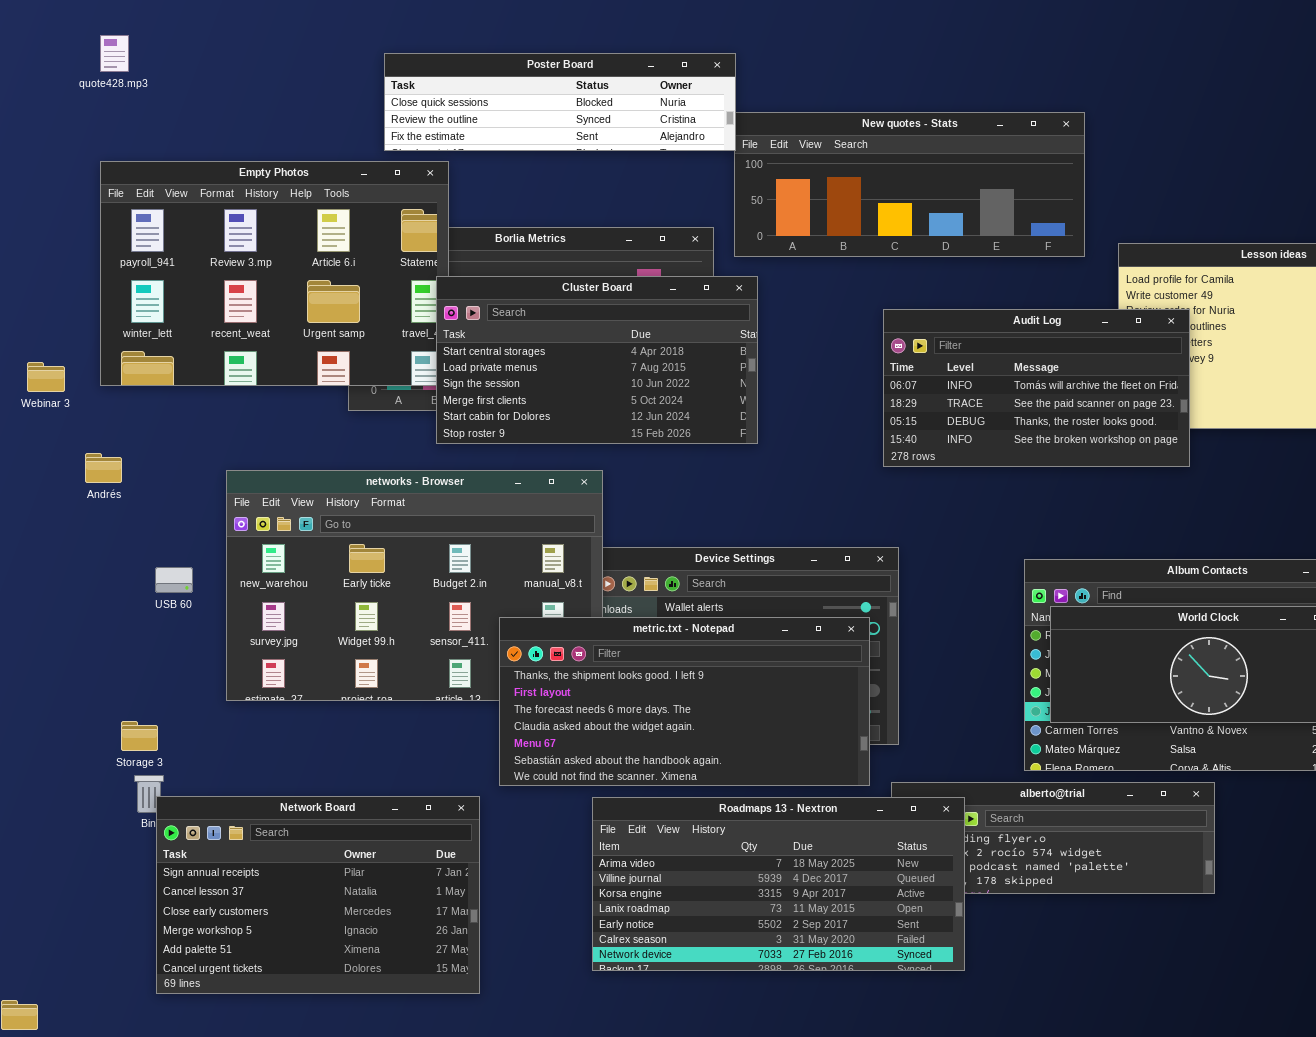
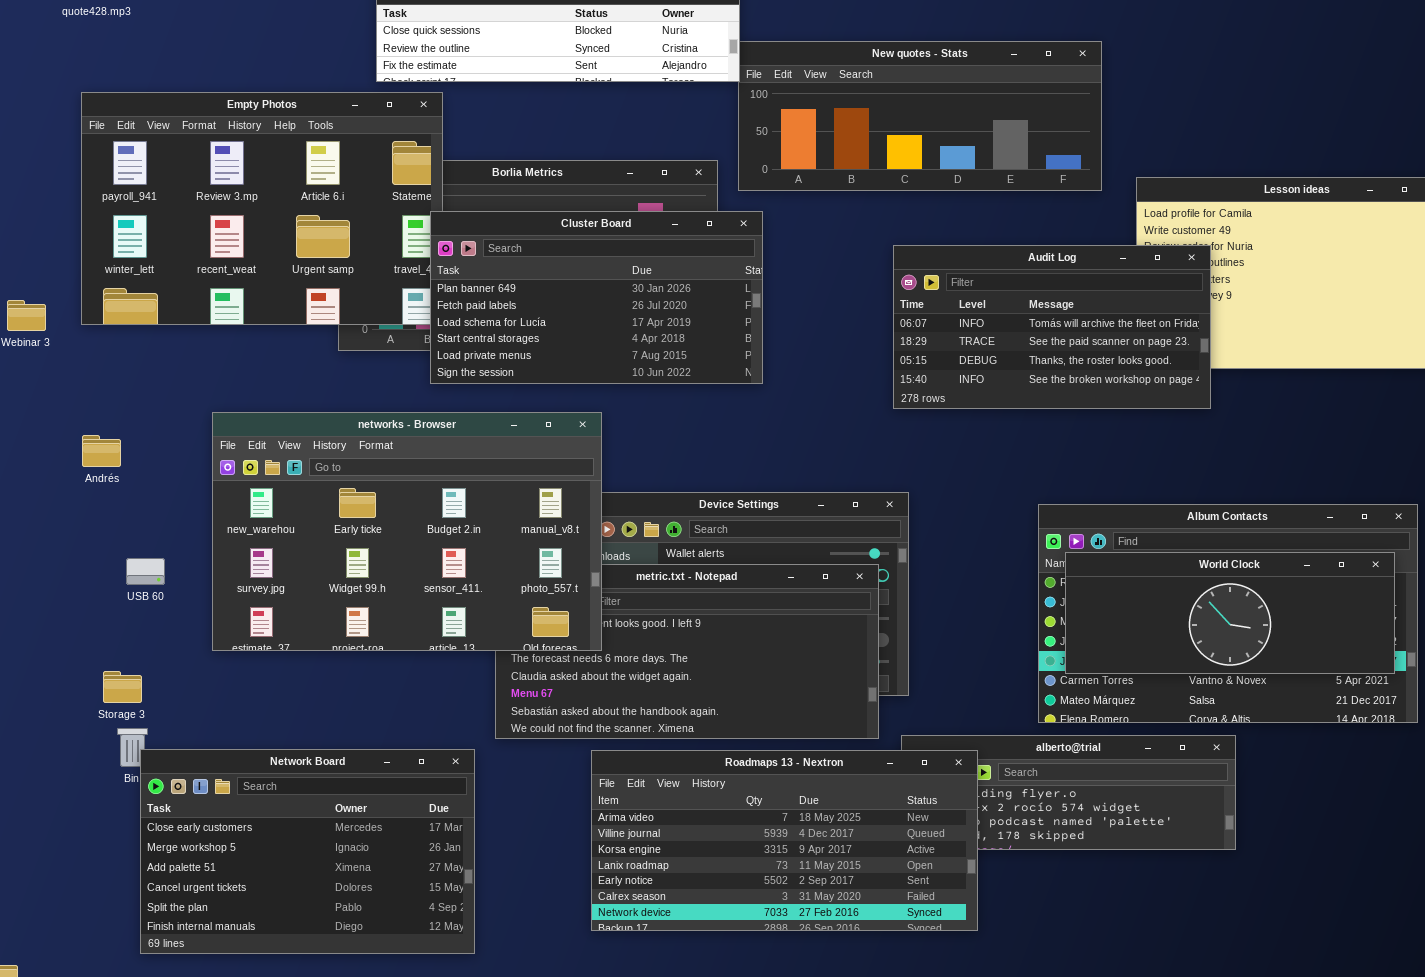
Cluster Board: [436,276,758,444] -> [430,211,763,384], scrolled up 3 rows
Andrés: [85,453,122,483] -> [82,435,121,467], moved
networks - Browser: [226,470,603,701] -> [212,412,602,651], raised
USB 60: [155,567,193,593] -> [126,558,165,585], moved
Network Board: [156,796,480,994] -> [140,749,475,954], scrolled down 2 rows

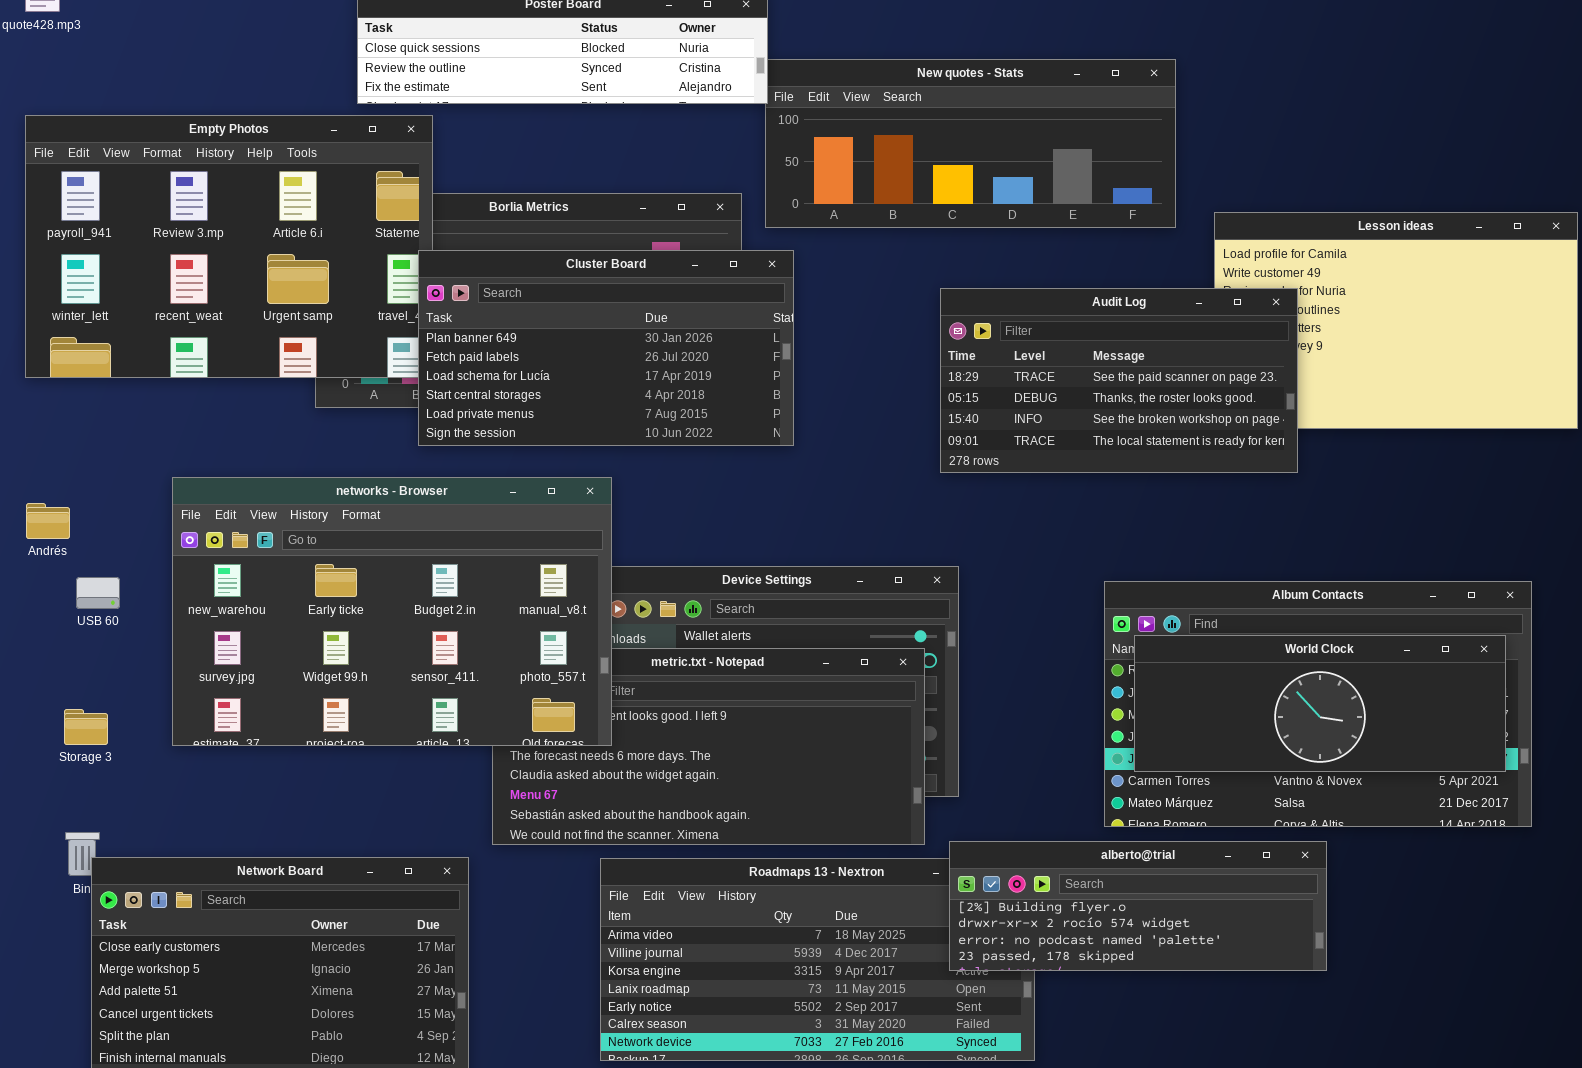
Audit Log: [893,245,1211,409] -> [940,288,1298,473], scrolled down 1 row
USB 60: [126,558,165,585] -> [76,577,120,609], moved
Storage 3: [103,671,142,703] -> [64,709,108,745], moved
alberto@trial: [901,735,1236,850] -> [949,841,1327,971], raised

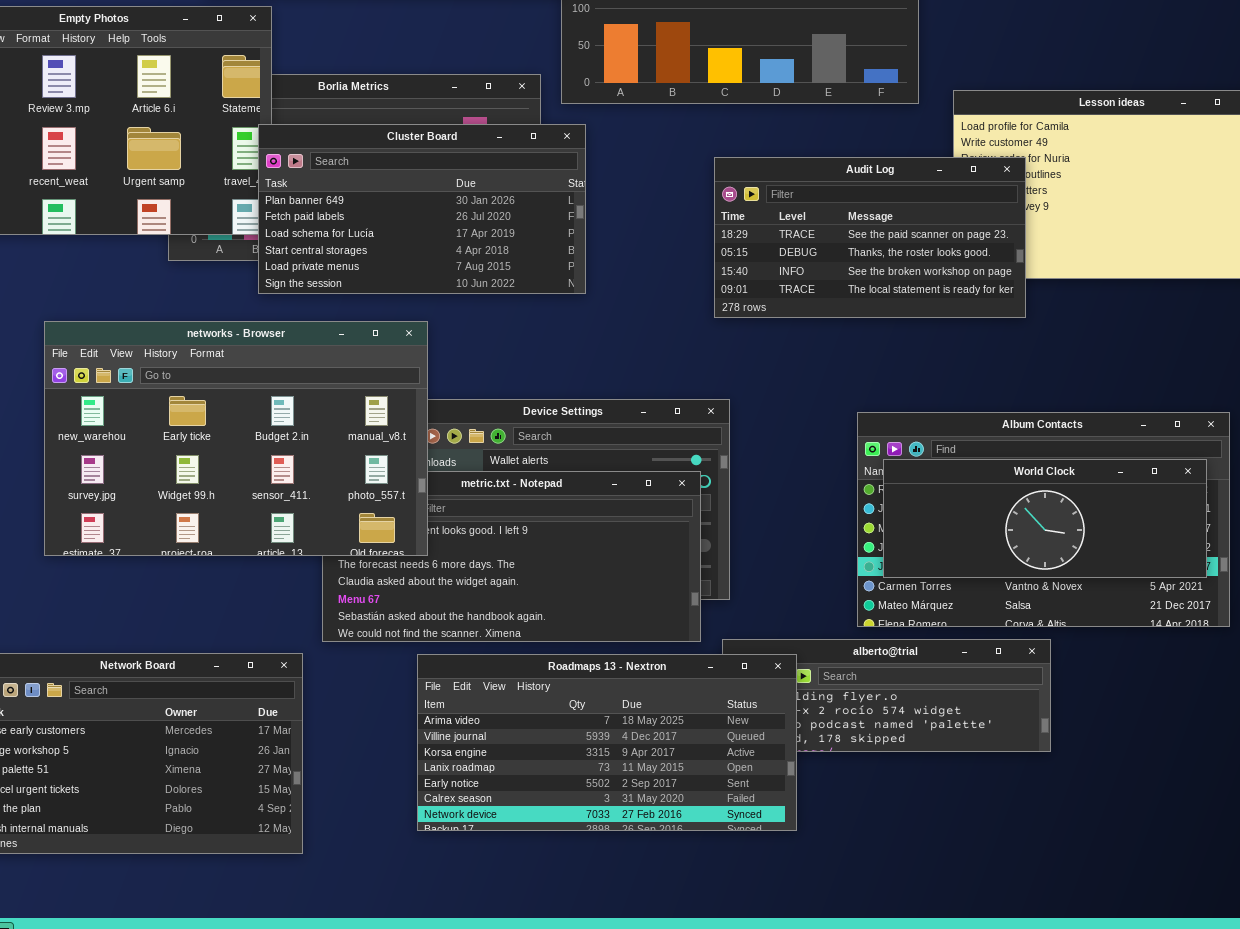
Roadmaps 13 - Nextron: [600,858,1035,1061] -> [417,654,797,831], raised

